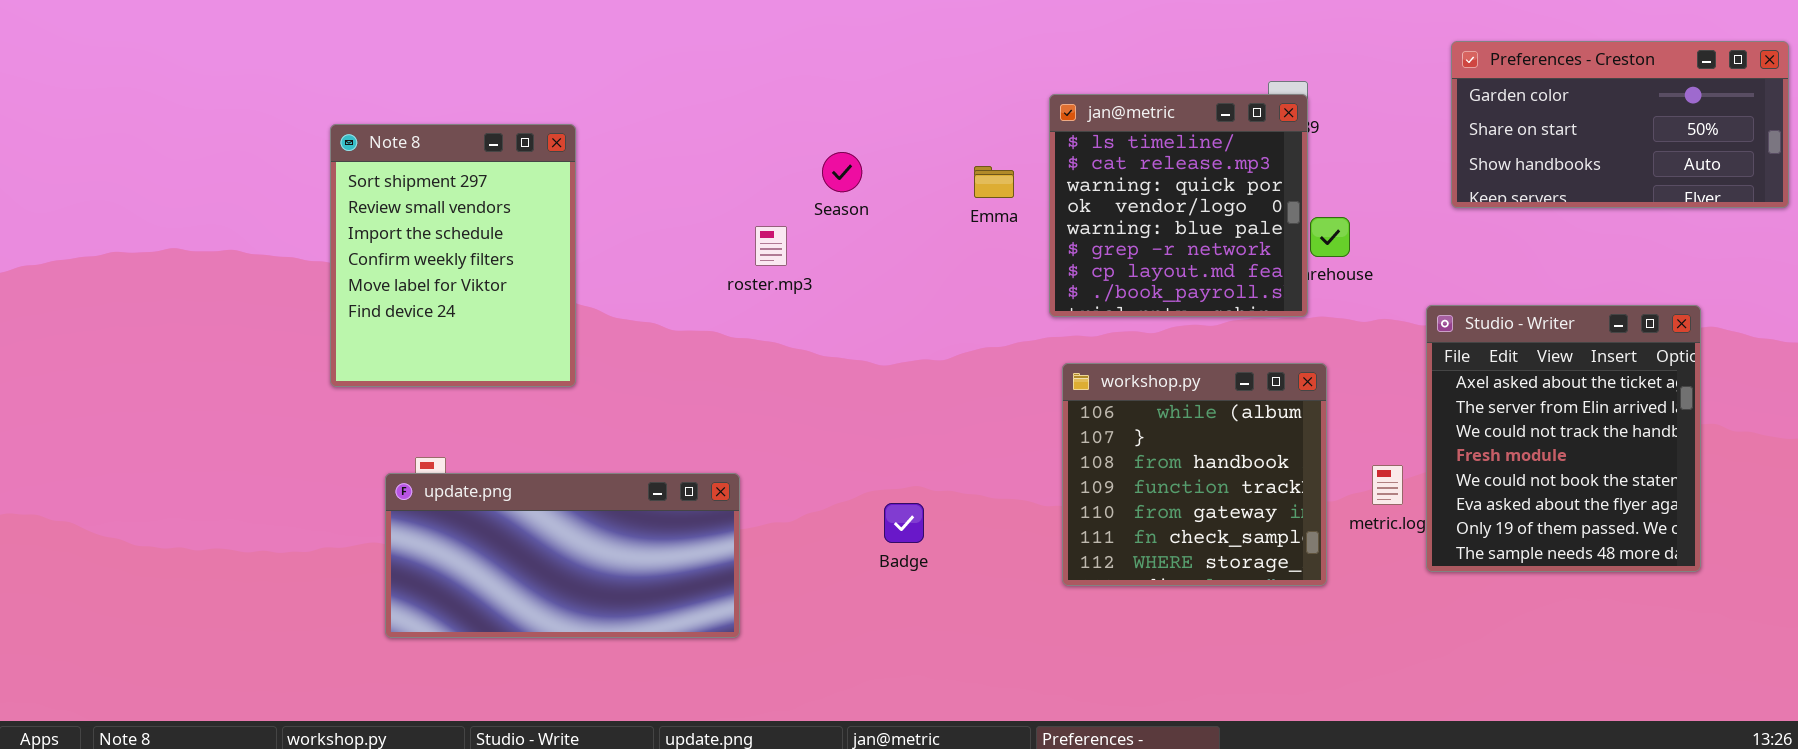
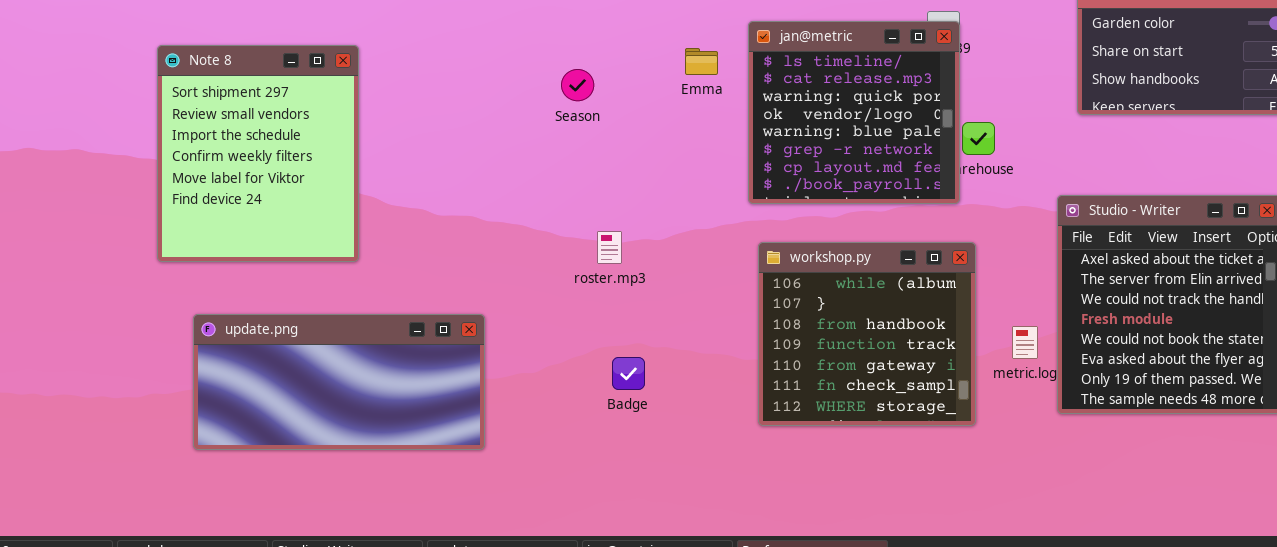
Emma: [974,166,1014,198] -> [685,48,718,75], moved
roster.mp3: [755,226,787,266] -> [597,231,622,264], moved
update.png: [385,473,740,638] -> [193,314,485,450], moved

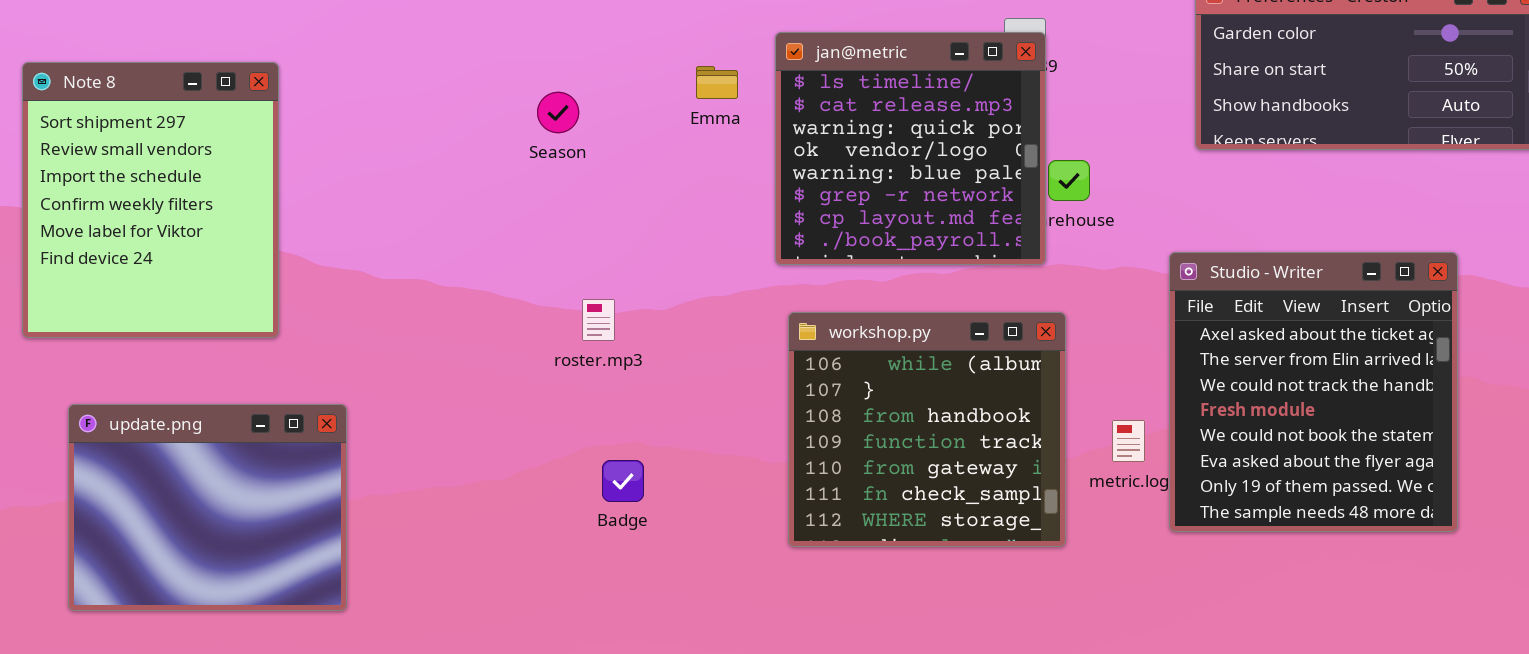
update.png: [193,314,485,450] -> [68,404,347,611], resized

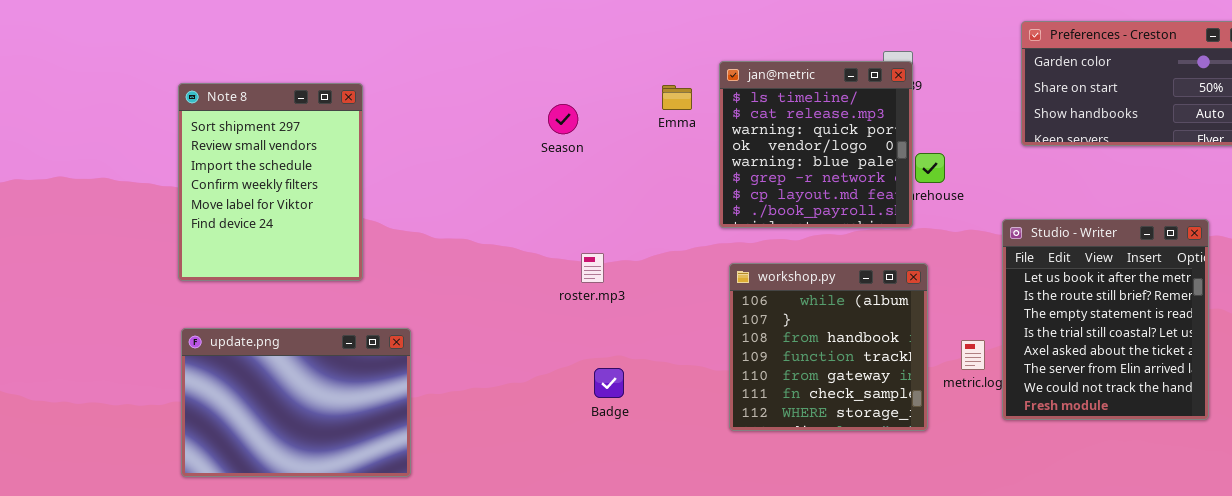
Studio - Writer: [1169,252,1458,532] -> [1002,219,1209,420], scrolled up 4 rows
update.png: [68,404,347,611] -> [181,328,411,477], resized

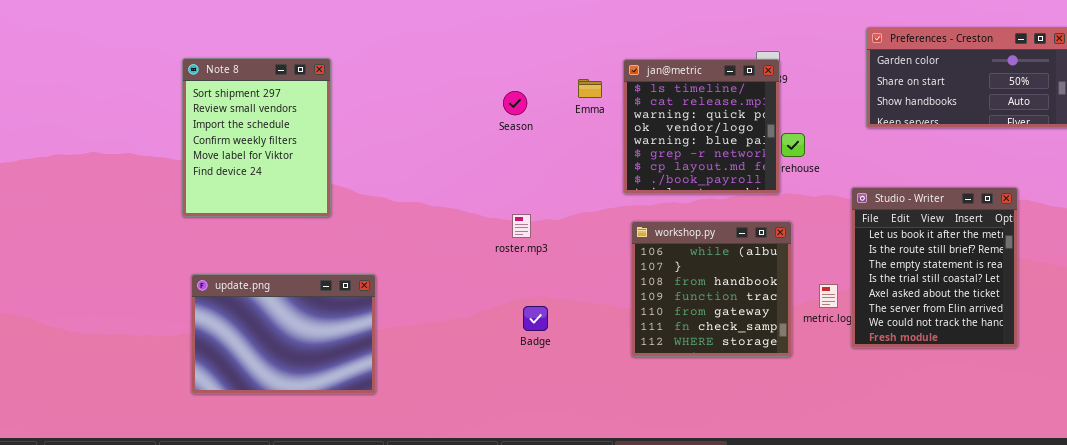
Note 8: [178,83,363,281] -> [182,58,331,217], moved
Season: [548,104,578,134] -> [503,91,527,115], moved

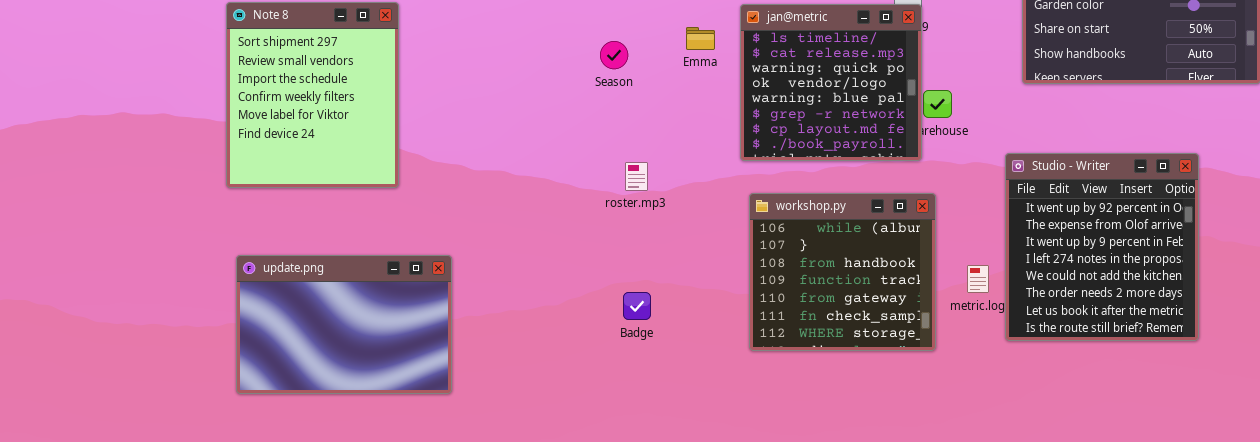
Studio - Writer: [851,187,1018,348] -> [1005,153,1199,341], scrolled up 6 rows
roster.mp3: [512,214,531,238] -> [625,162,648,191], moved

